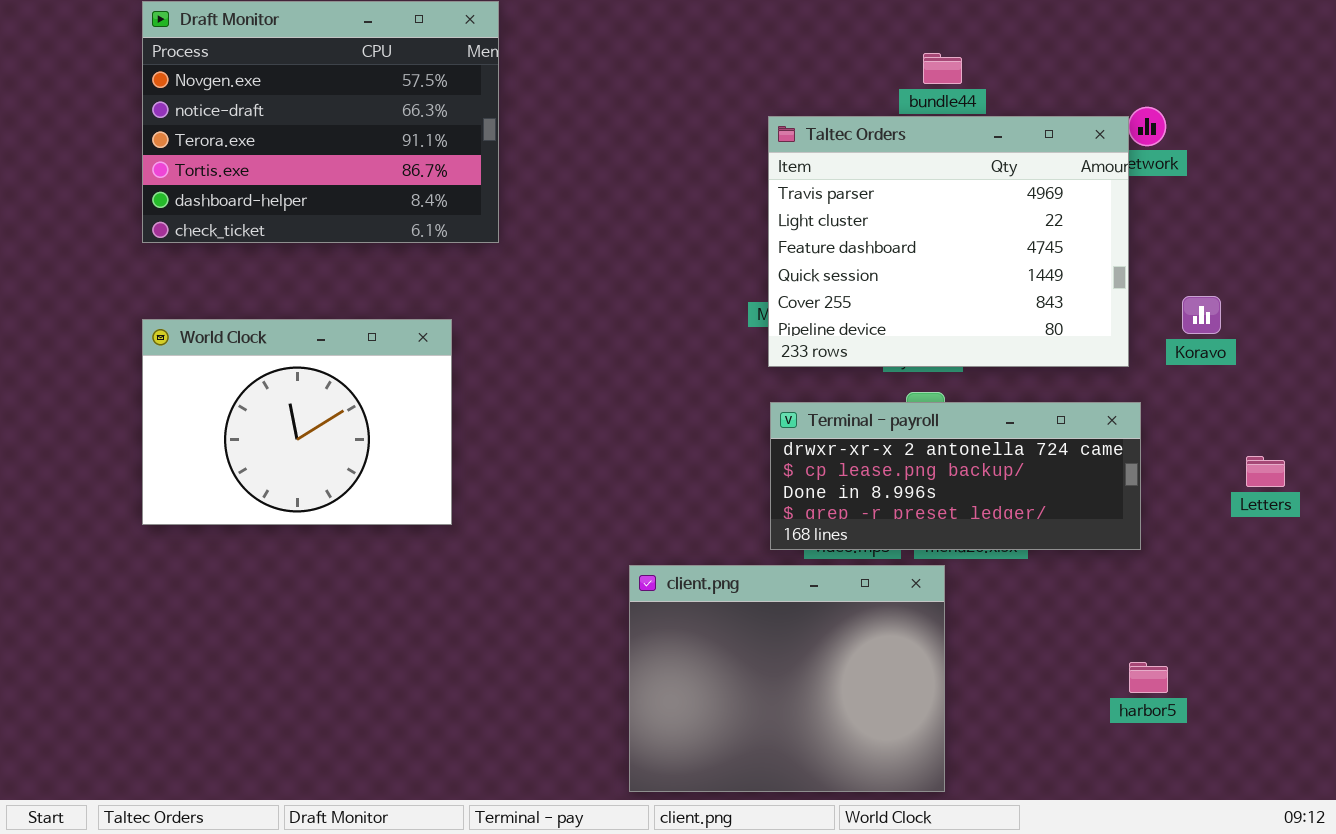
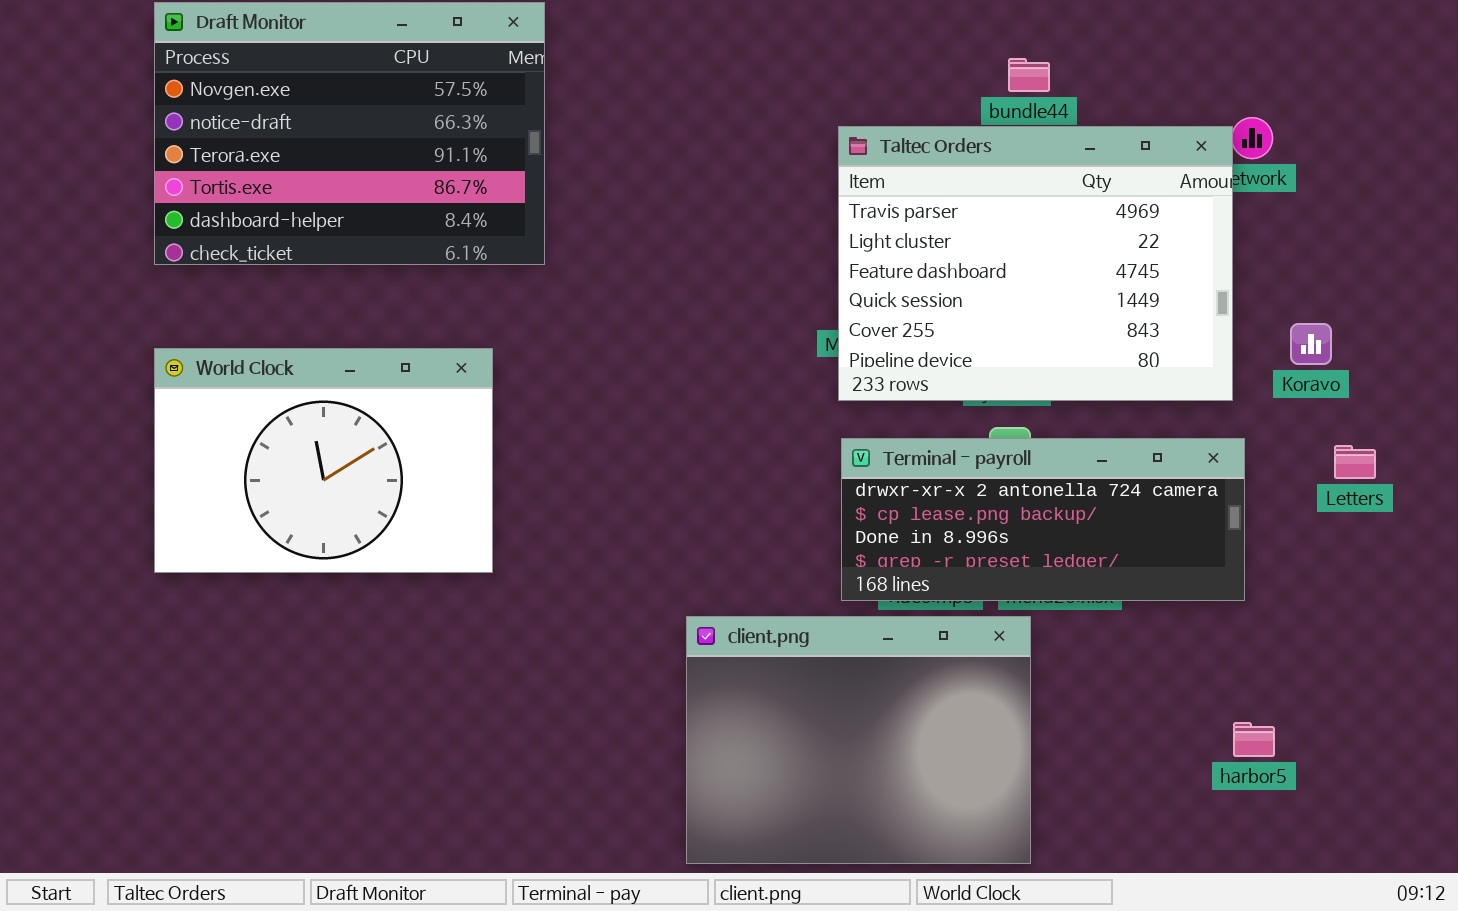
Letters: [1246,456,1285,487] -> [1334,445,1376,479], moved

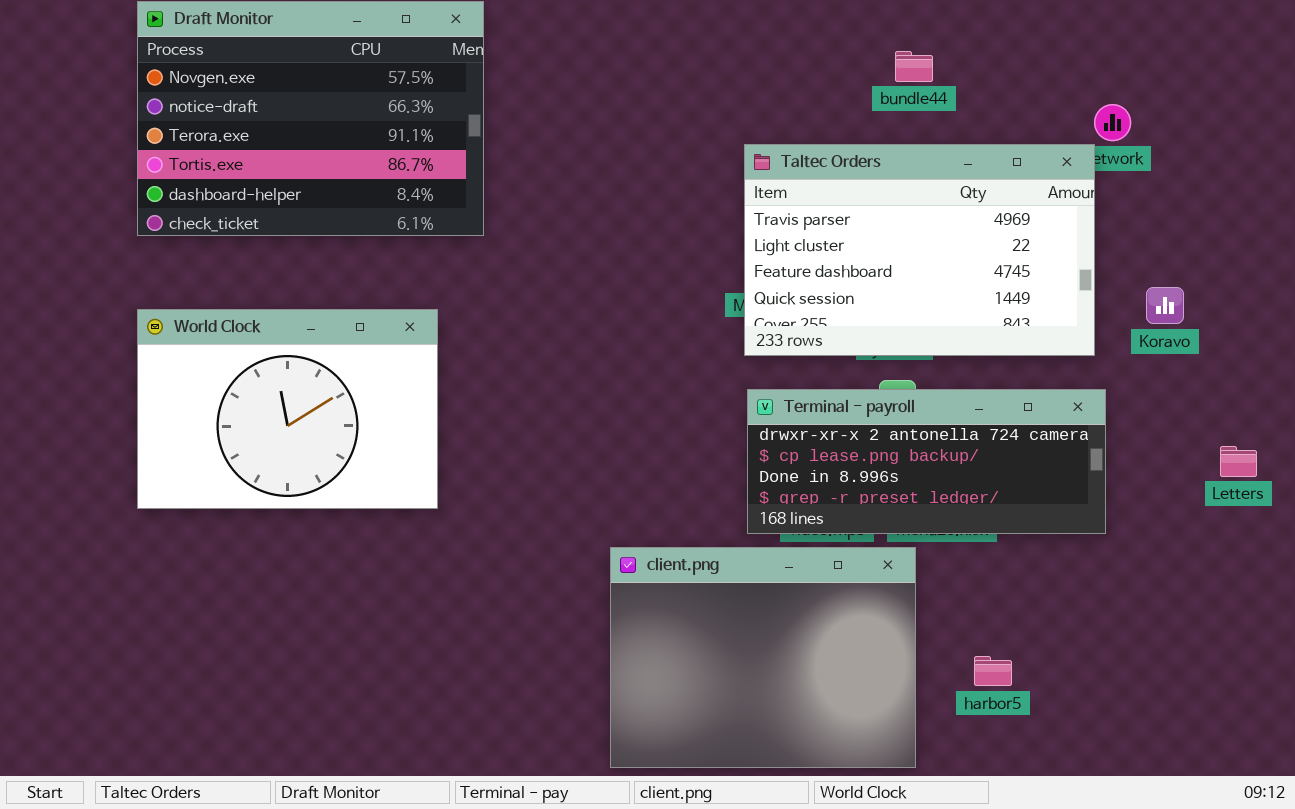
Taltec Orders: [838,126,1233,401] -> [744,144,1095,356], resized
Letters: [1334,445,1376,479] -> [1220,446,1257,477], moved
harbor5: [1233,722,1275,757] -> [974,656,1012,686], moved

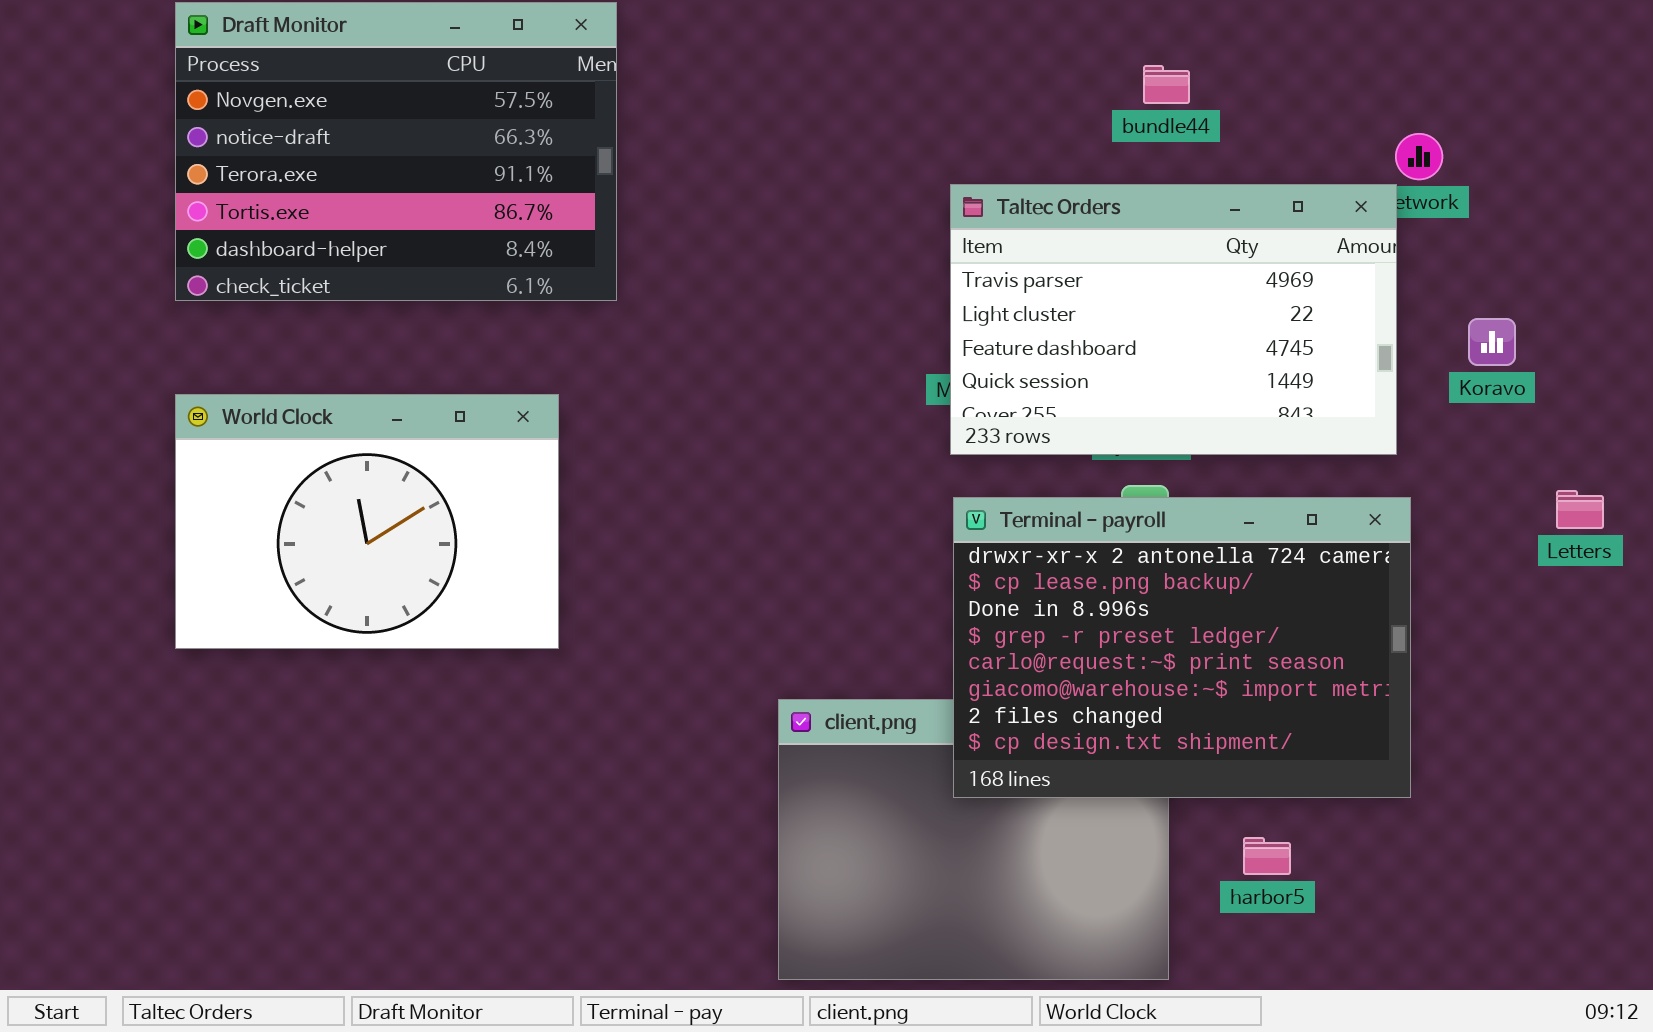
Koravo: [1146,287,1184,324] -> [1468,318,1516,366], moved
Terminal - payroll: [747,389,1106,534] -> [953,497,1411,798], resized
Letters: [1220,446,1257,477] -> [1556,490,1604,529], moved

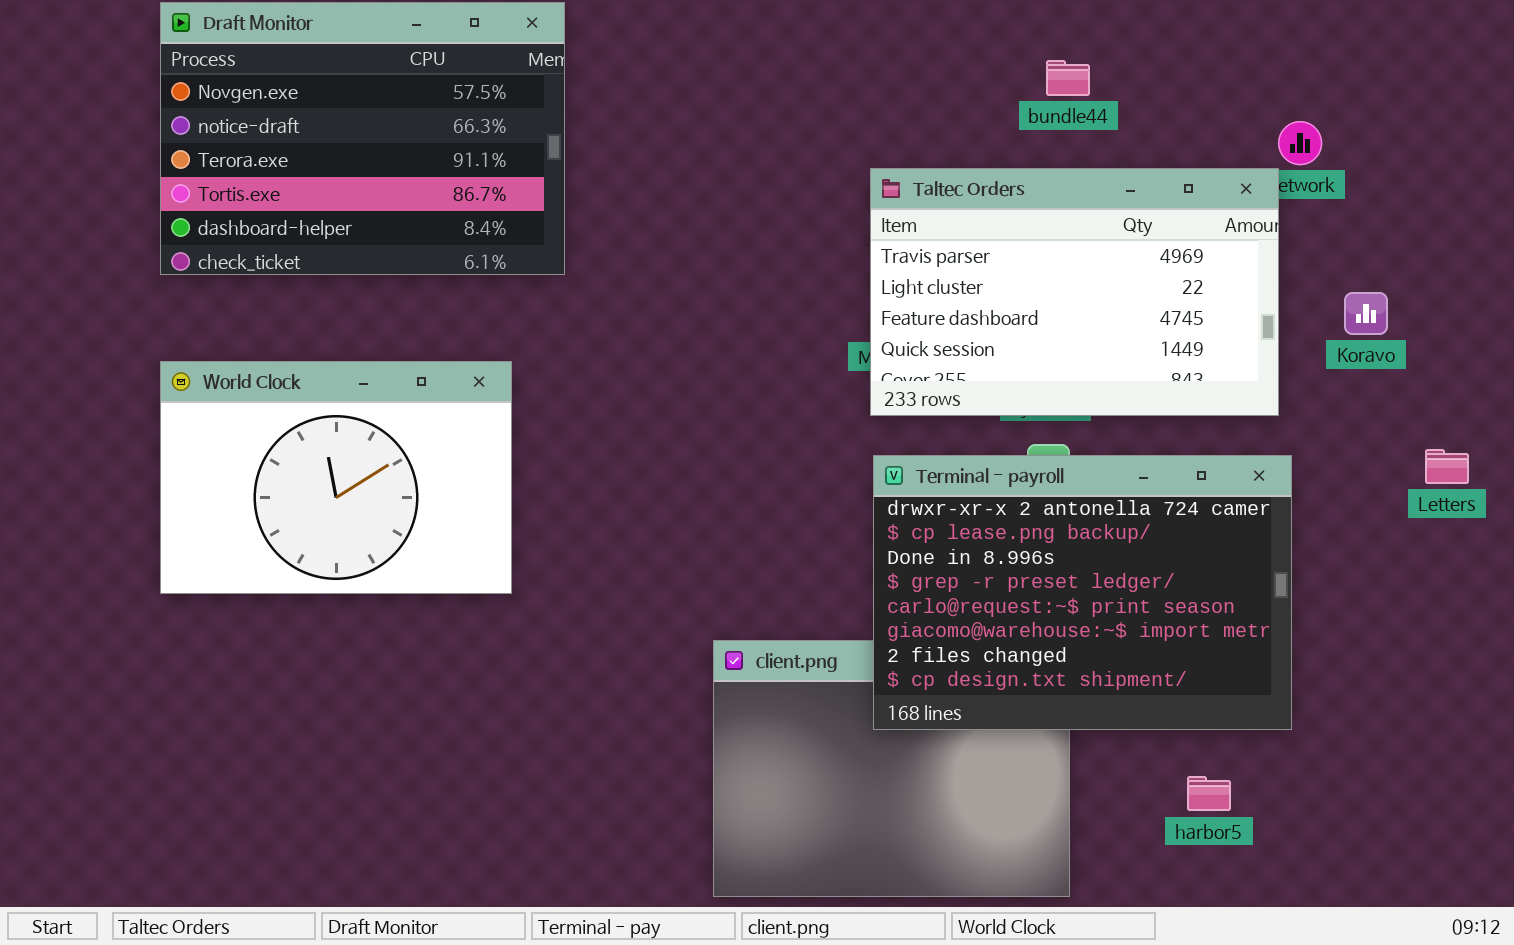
harbor5: [1243,837,1291,875] -> [1187,776,1231,811], moved

